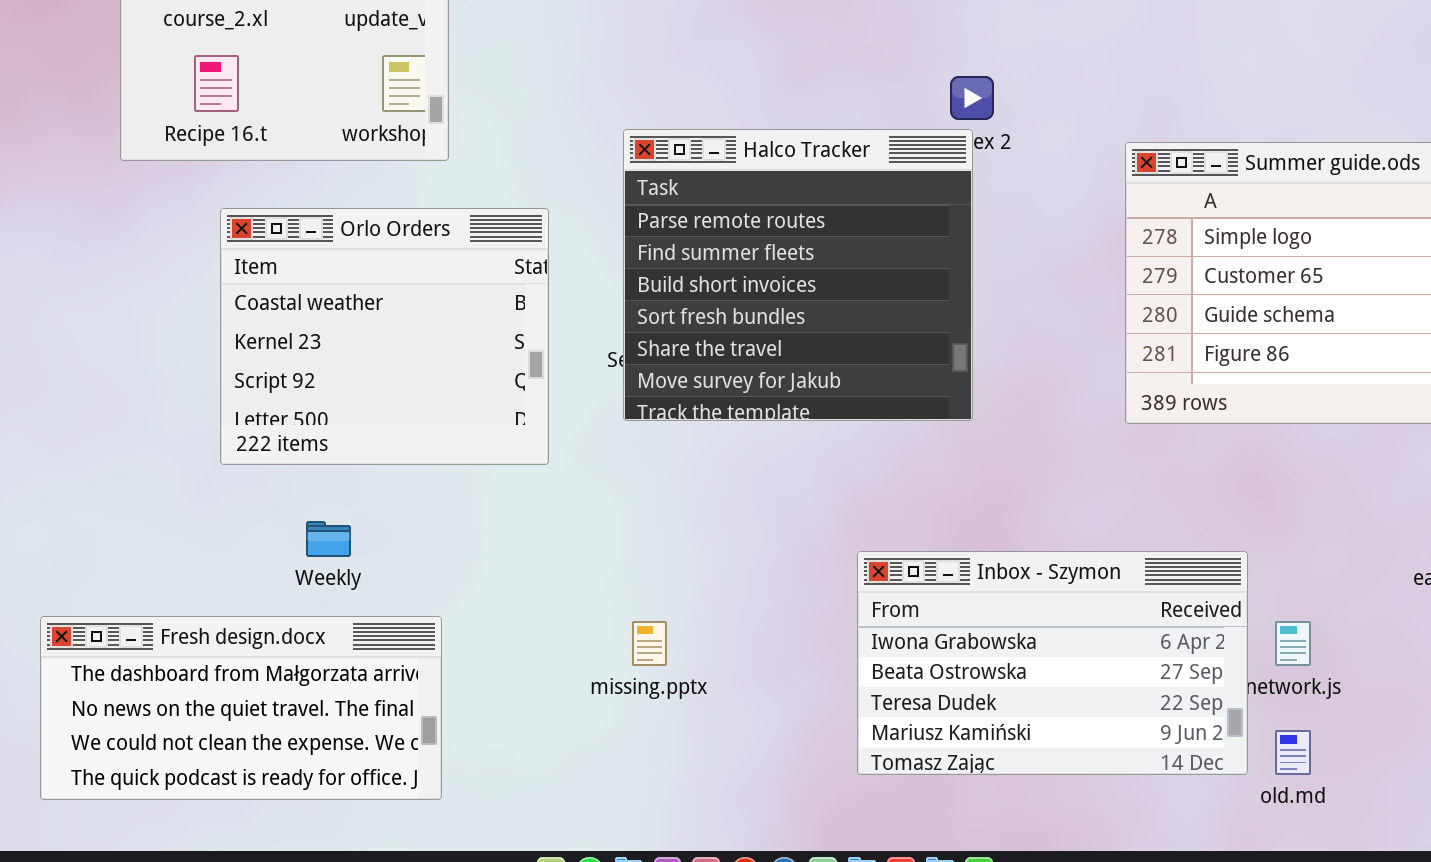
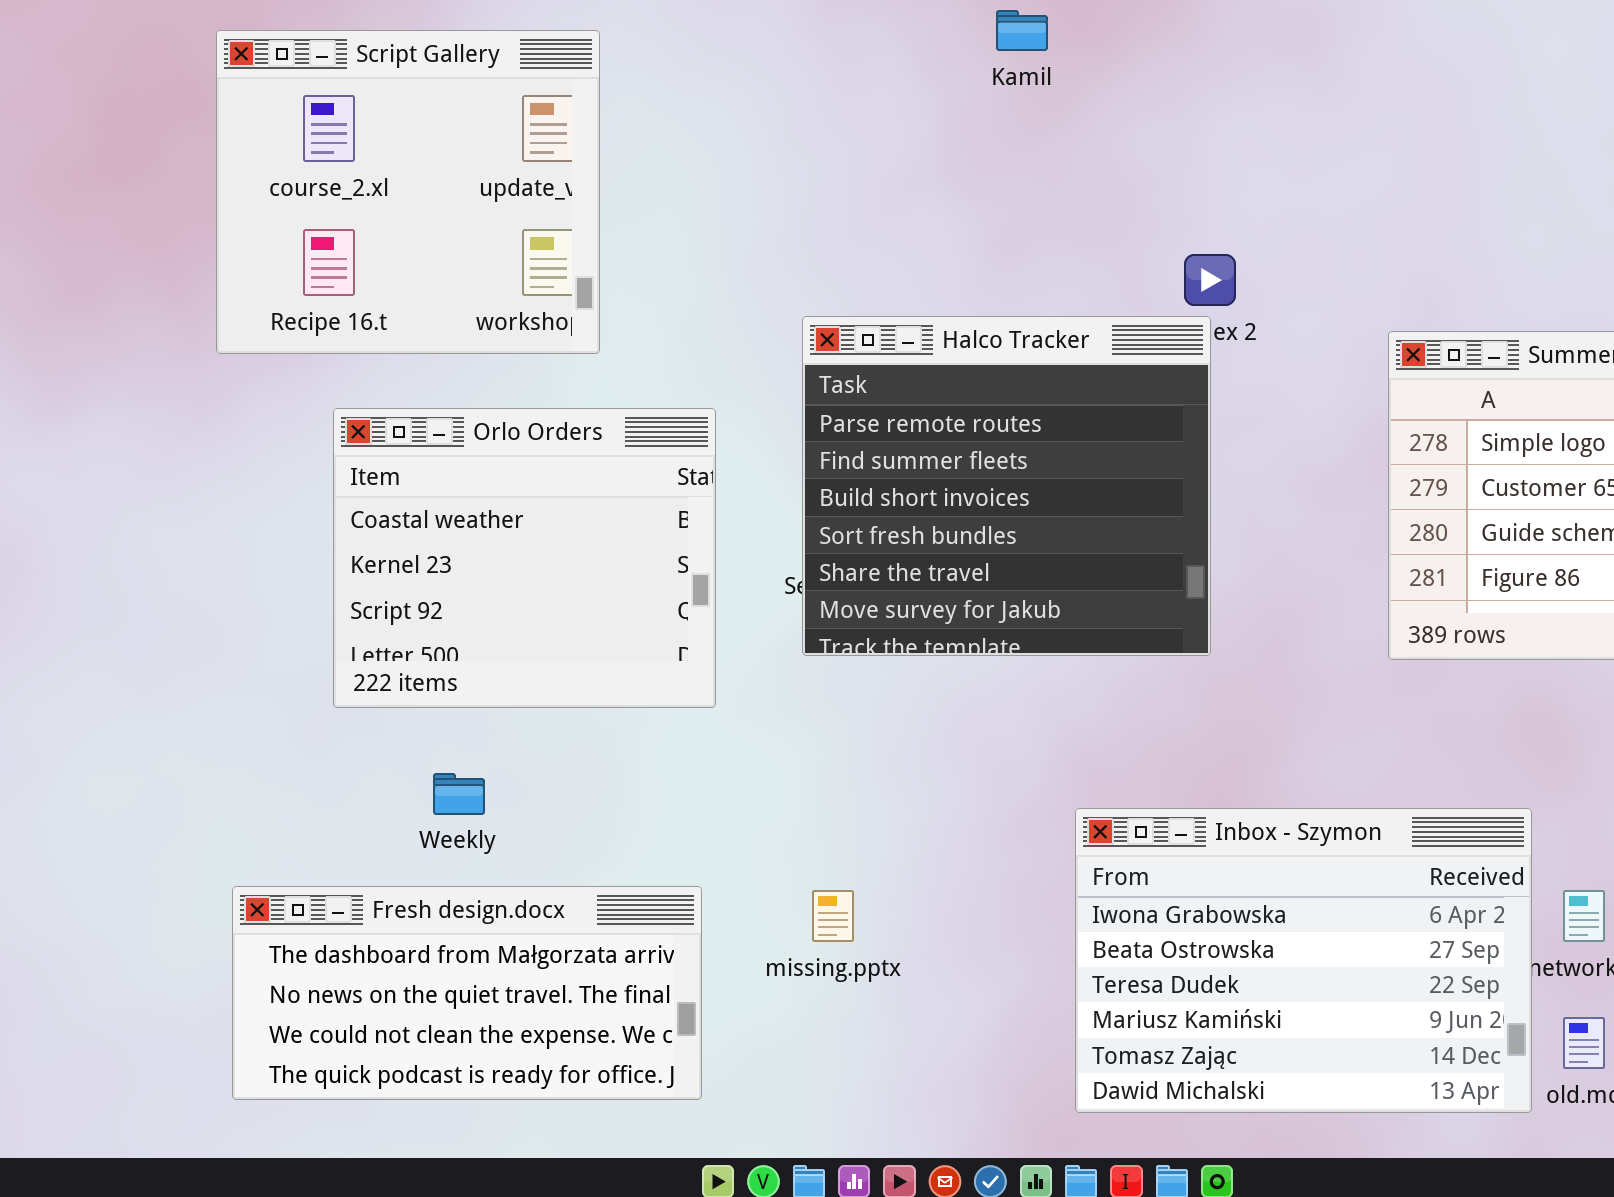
Inbox - Szymon: [857,551,1248,775] -> [1075,808,1532,1113], resized
Fresh design.docx: [40,616,442,800] -> [232,886,702,1100], moved

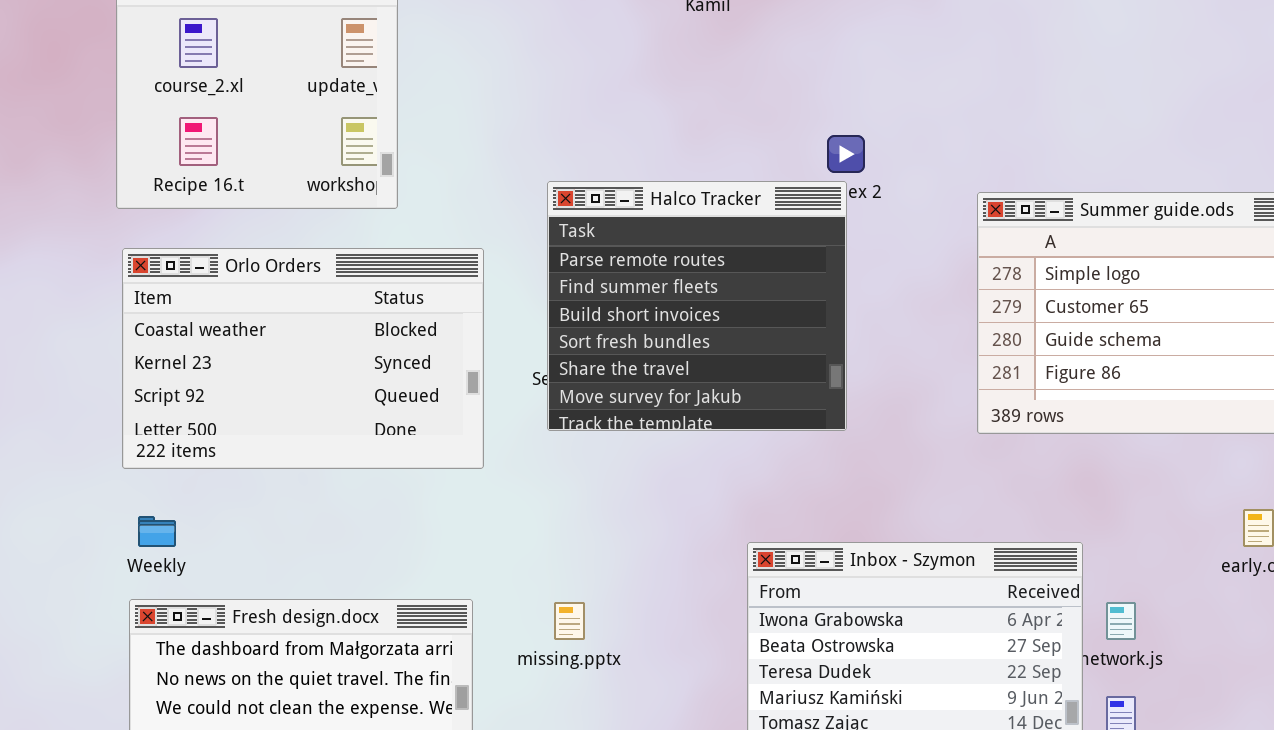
Orlo Orders: [333,408,716,708] -> [122,248,484,469], resized
Weekly: [433,773,485,815] -> [138,516,176,547], moved

